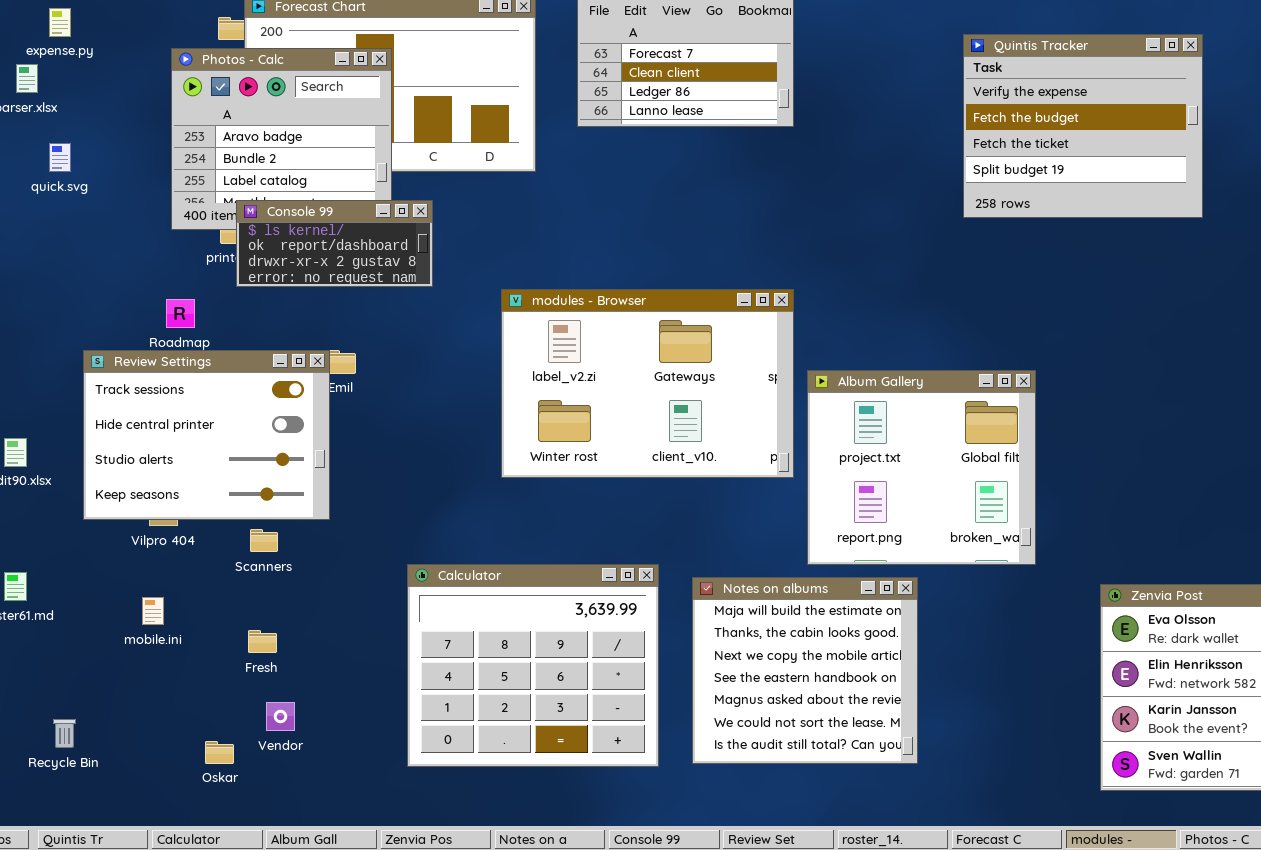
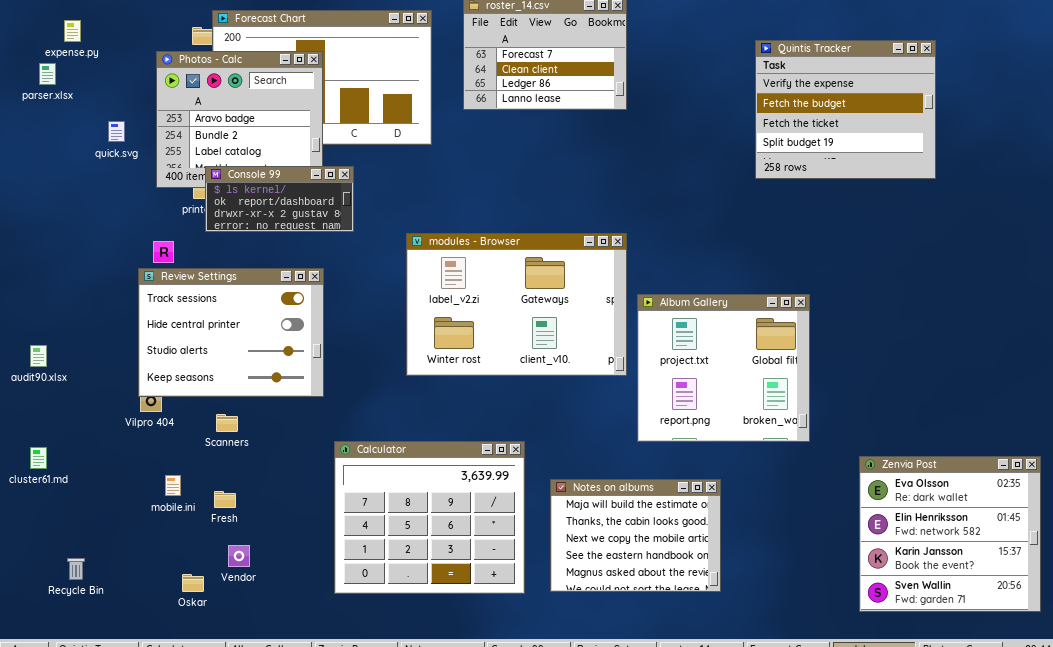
quick.svg: [49,143,71,172] -> [108,121,125,142], moved
Review Settings: [83,350,330,520] -> [138,268,324,397], moved
Notes on albums: [692,577,918,764] -> [550,479,721,592], resized
mobile.ini: [142,597,164,625] -> [165,475,181,496], moved

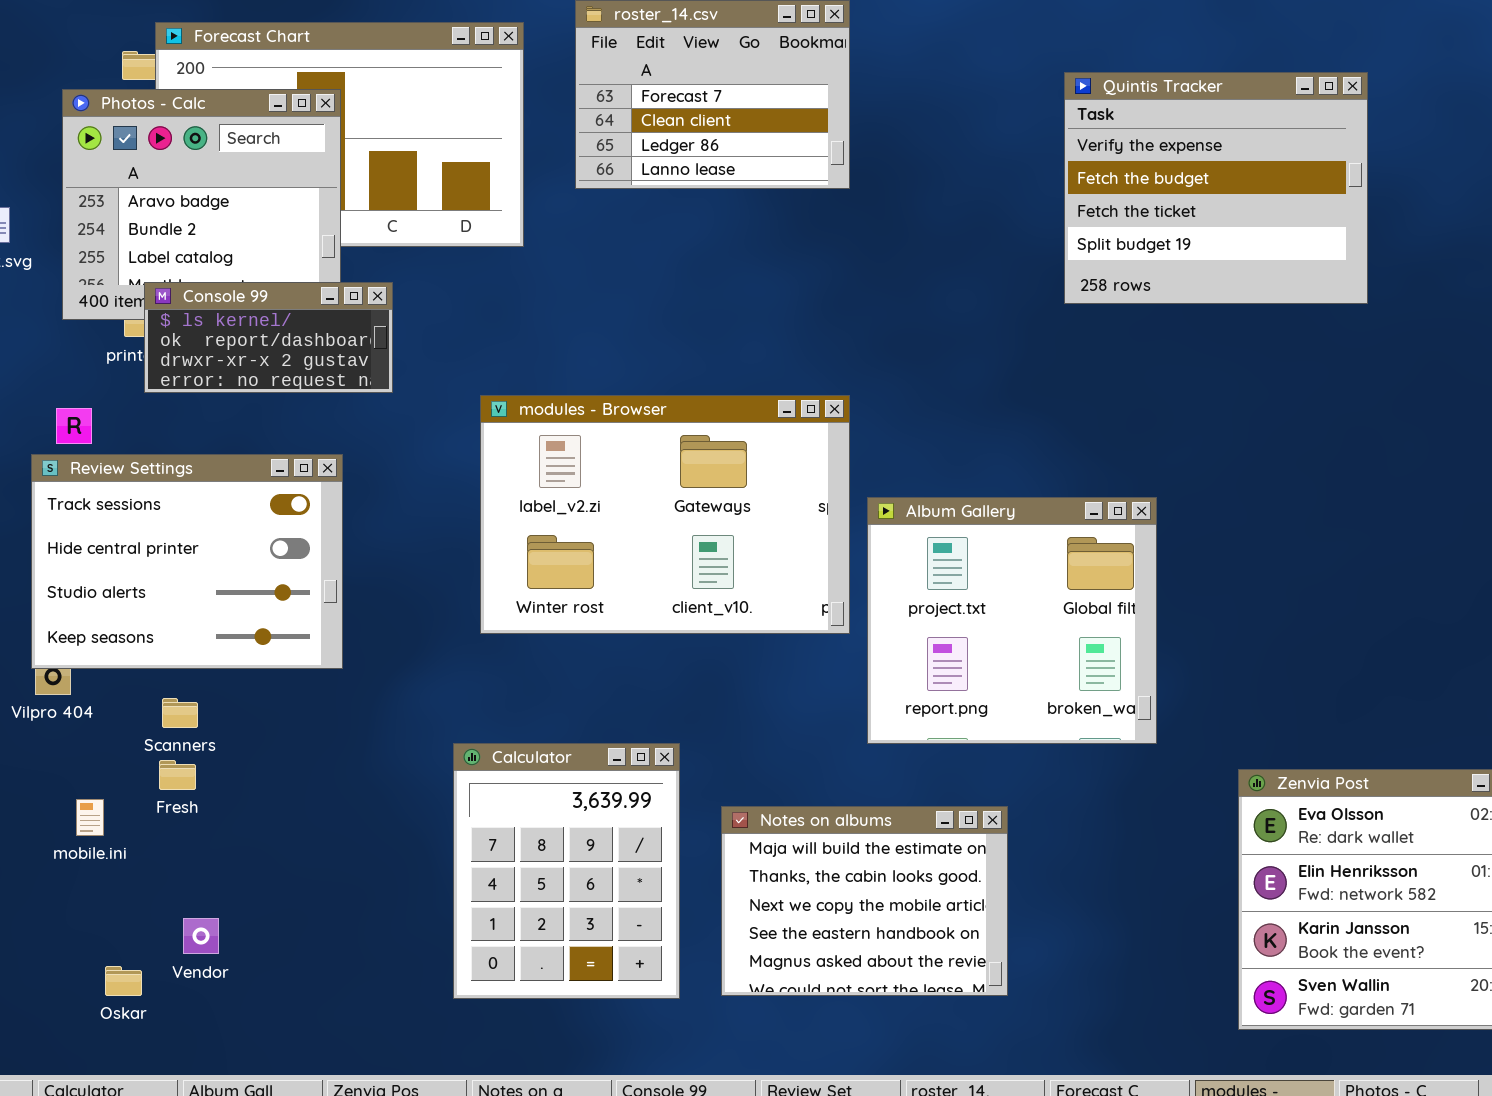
Calculator: [334,441,525,594] -> [453,743,680,999], resized
Fresh: [214,491,236,508] -> [159,760,196,790], moved

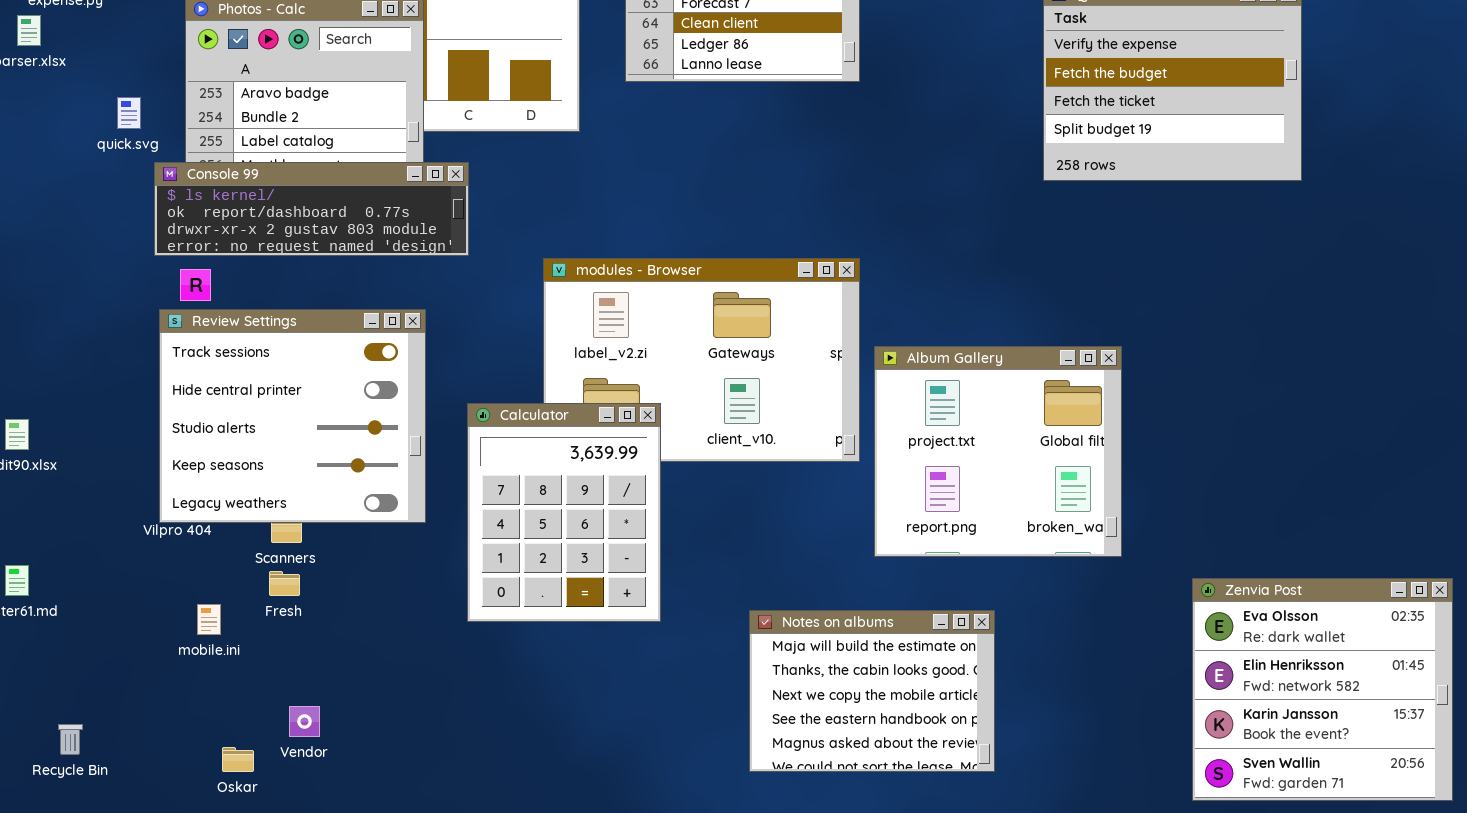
Console 99: [144,282,393,393] -> [154,162,469,256], resized
Review Settings: [31,454,343,669] -> [159,309,426,523], resized
Calculator: [453,743,680,999] -> [467,403,661,622], moved

